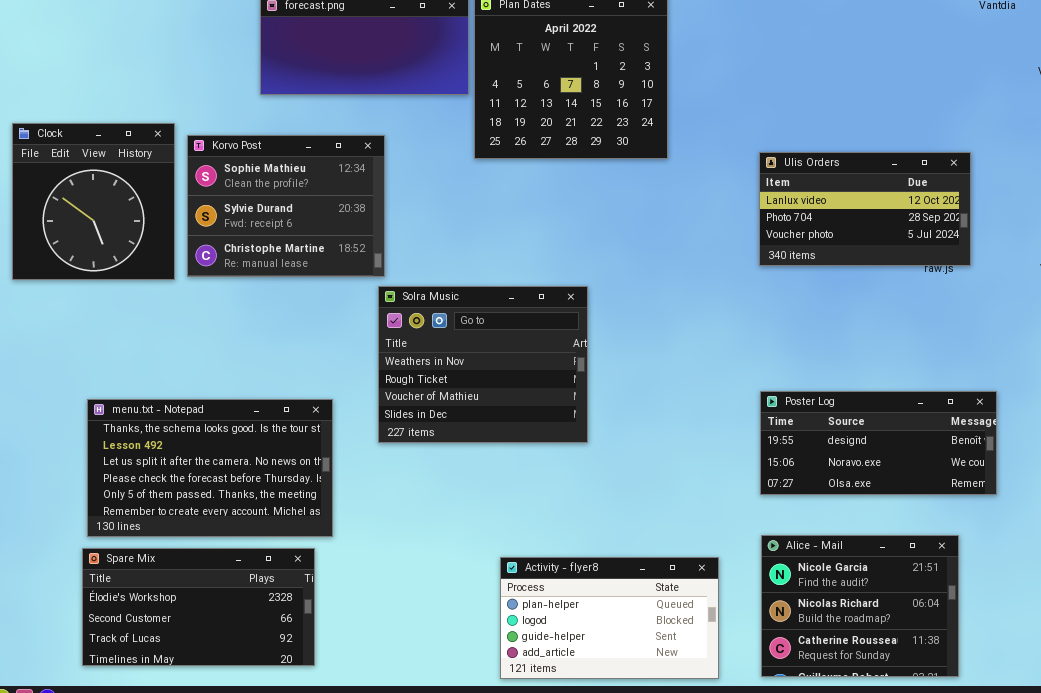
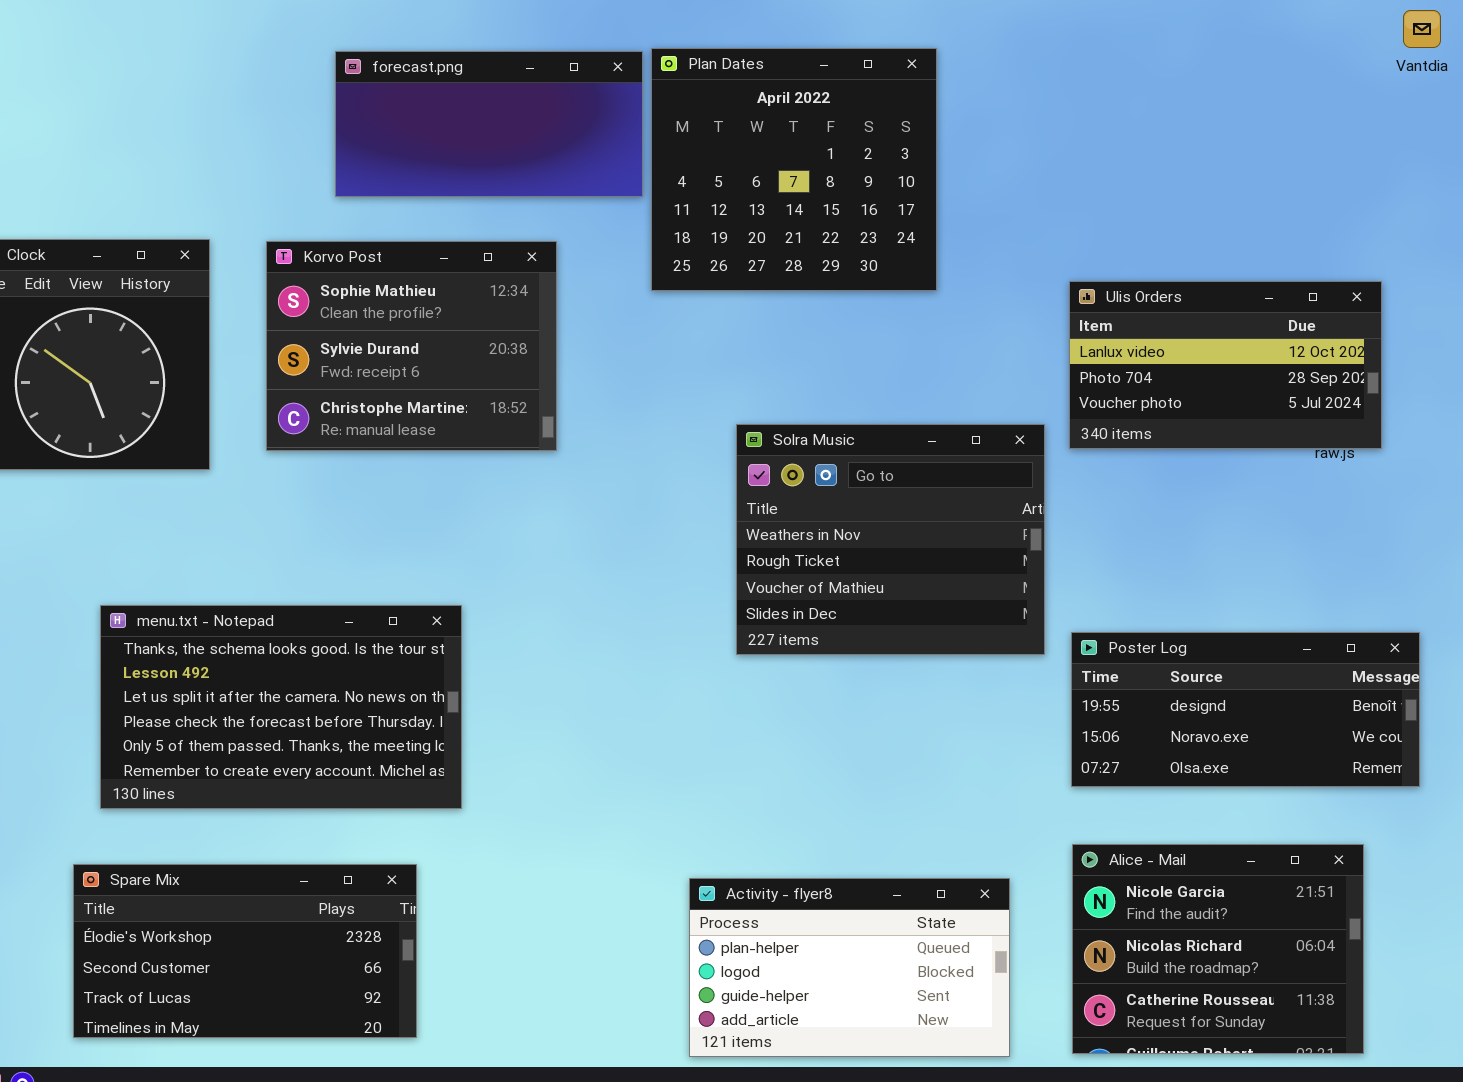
Korvo Post: [187,135,385,277] -> [266,241,557,451], moved
Solra Music: [378,286,588,443] -> [736,424,1045,655], moved
menu.txt - Notepad: [87,399,333,537] -> [100,605,462,809], moved

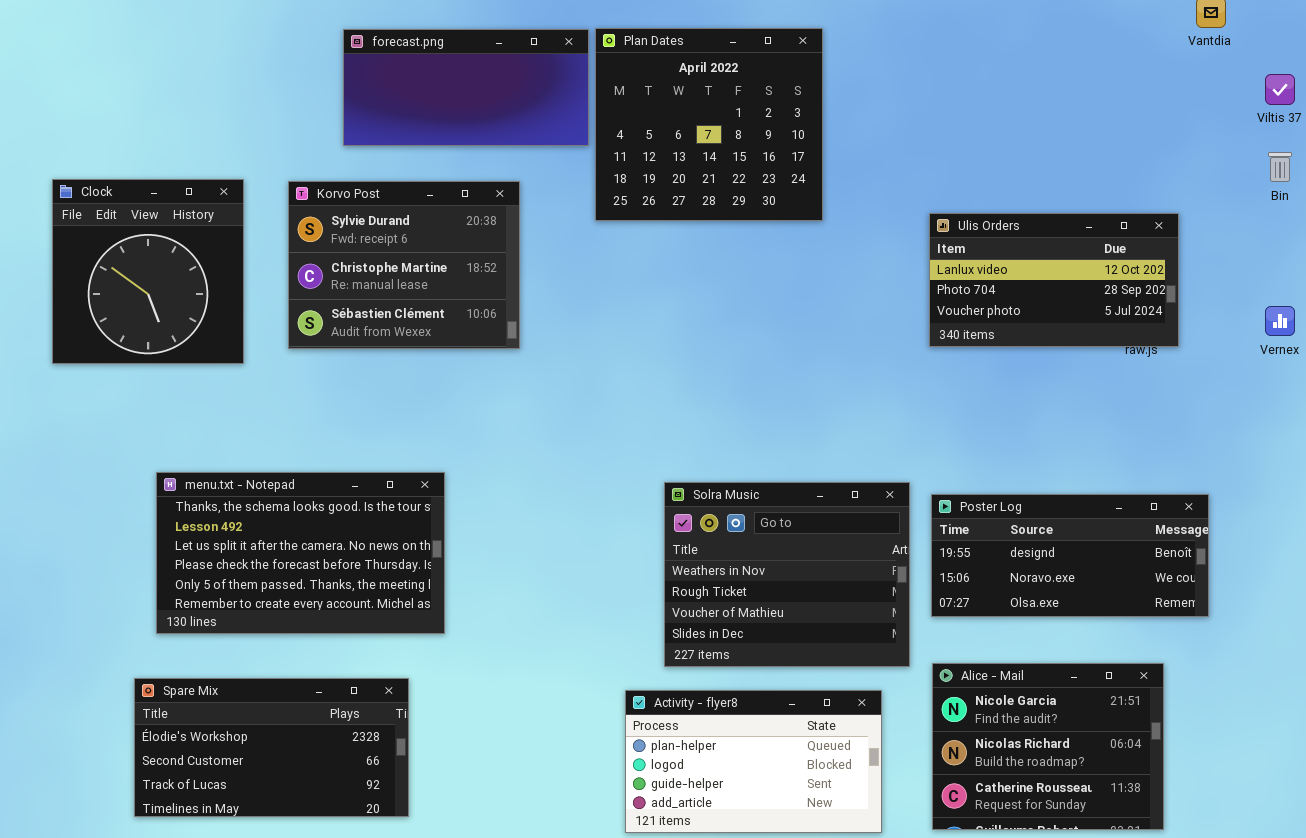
Korvo Post: [266,241,557,451] -> [288,181,520,349], scrolled down 1 row
Solra Music: [736,424,1045,655] -> [664,482,910,667], moved

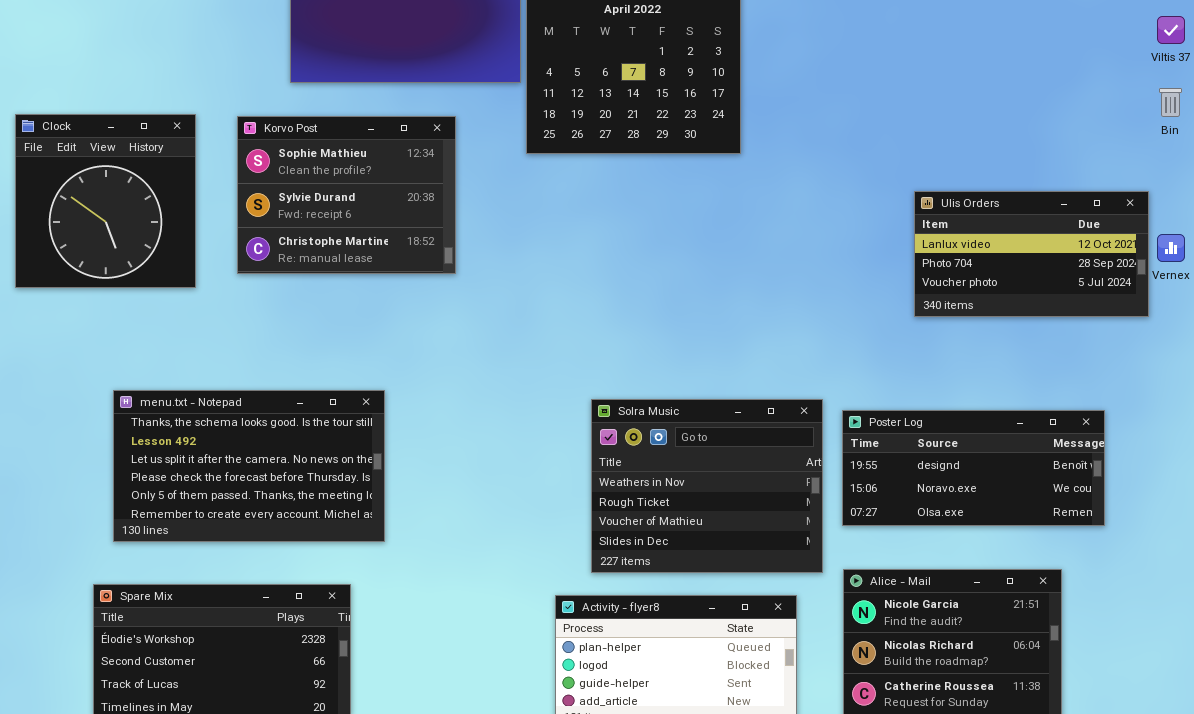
Korvo Post: [288,181,520,349] -> [237,116,456,274], scrolled up 1 row
Ulis Orders: [929,213,1179,347] -> [914,191,1149,317], moved

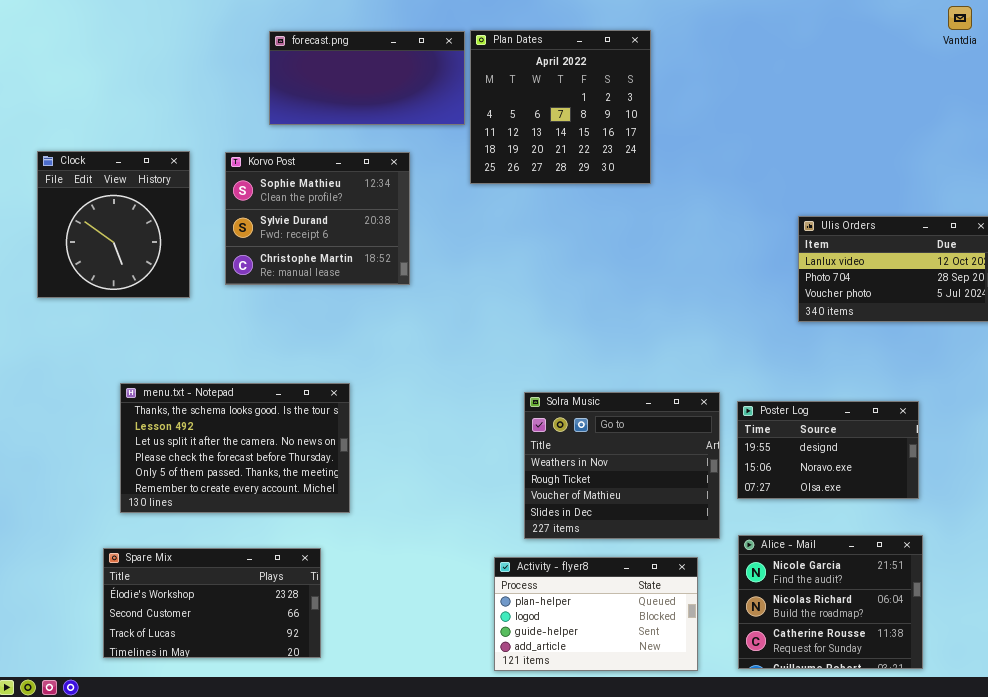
Poster Log: [842,410,1105,526] -> [737,401,919,499], resized

